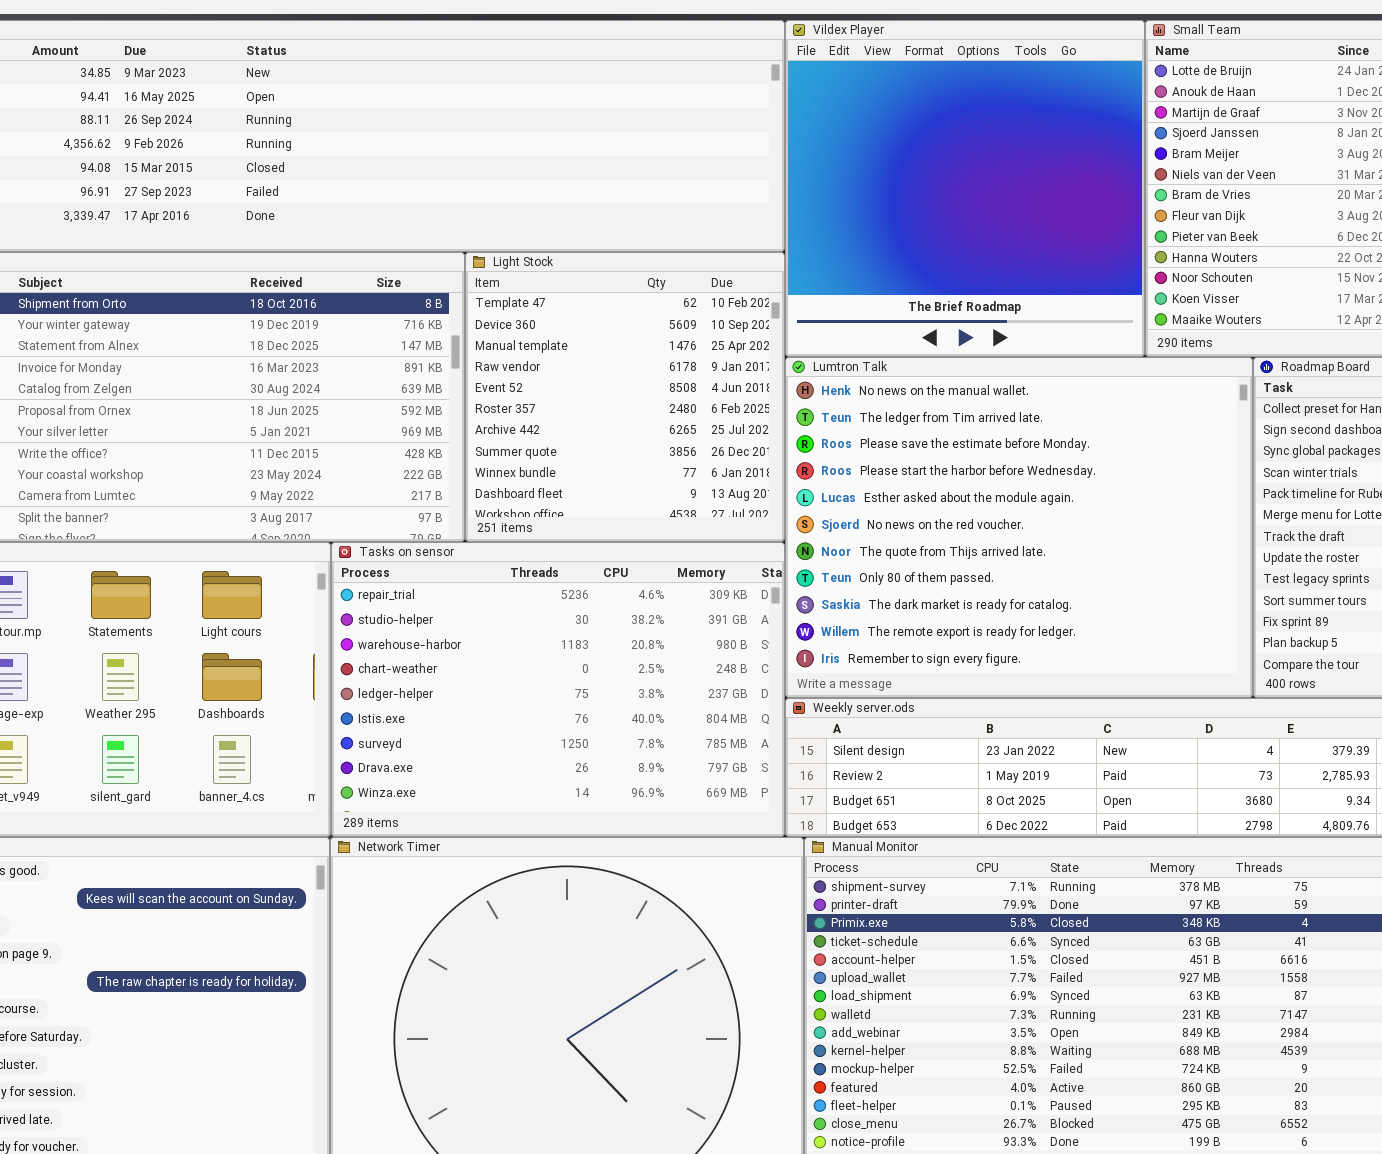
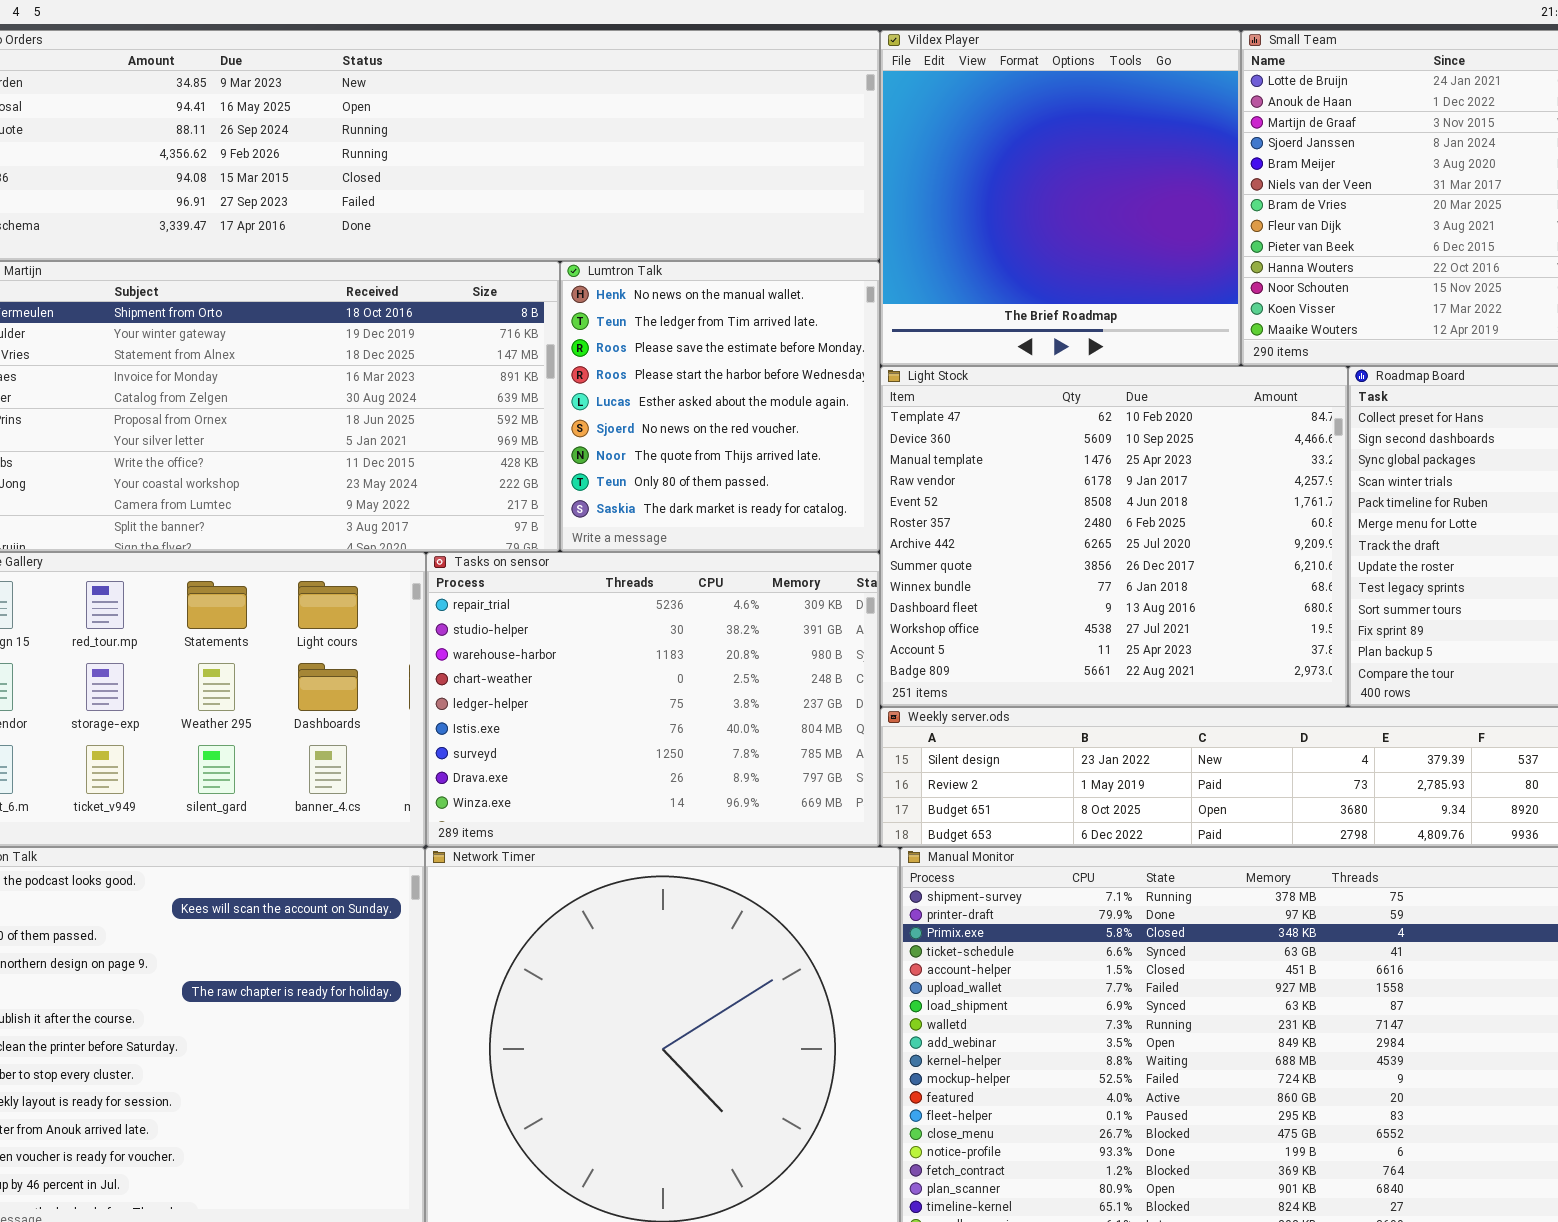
Light Stock: [465,252,785,542] -> [880,366,1348,707], moved, resized
Lumtron Talk: [785,357,1253,698] -> [560,261,880,552], moved, resized

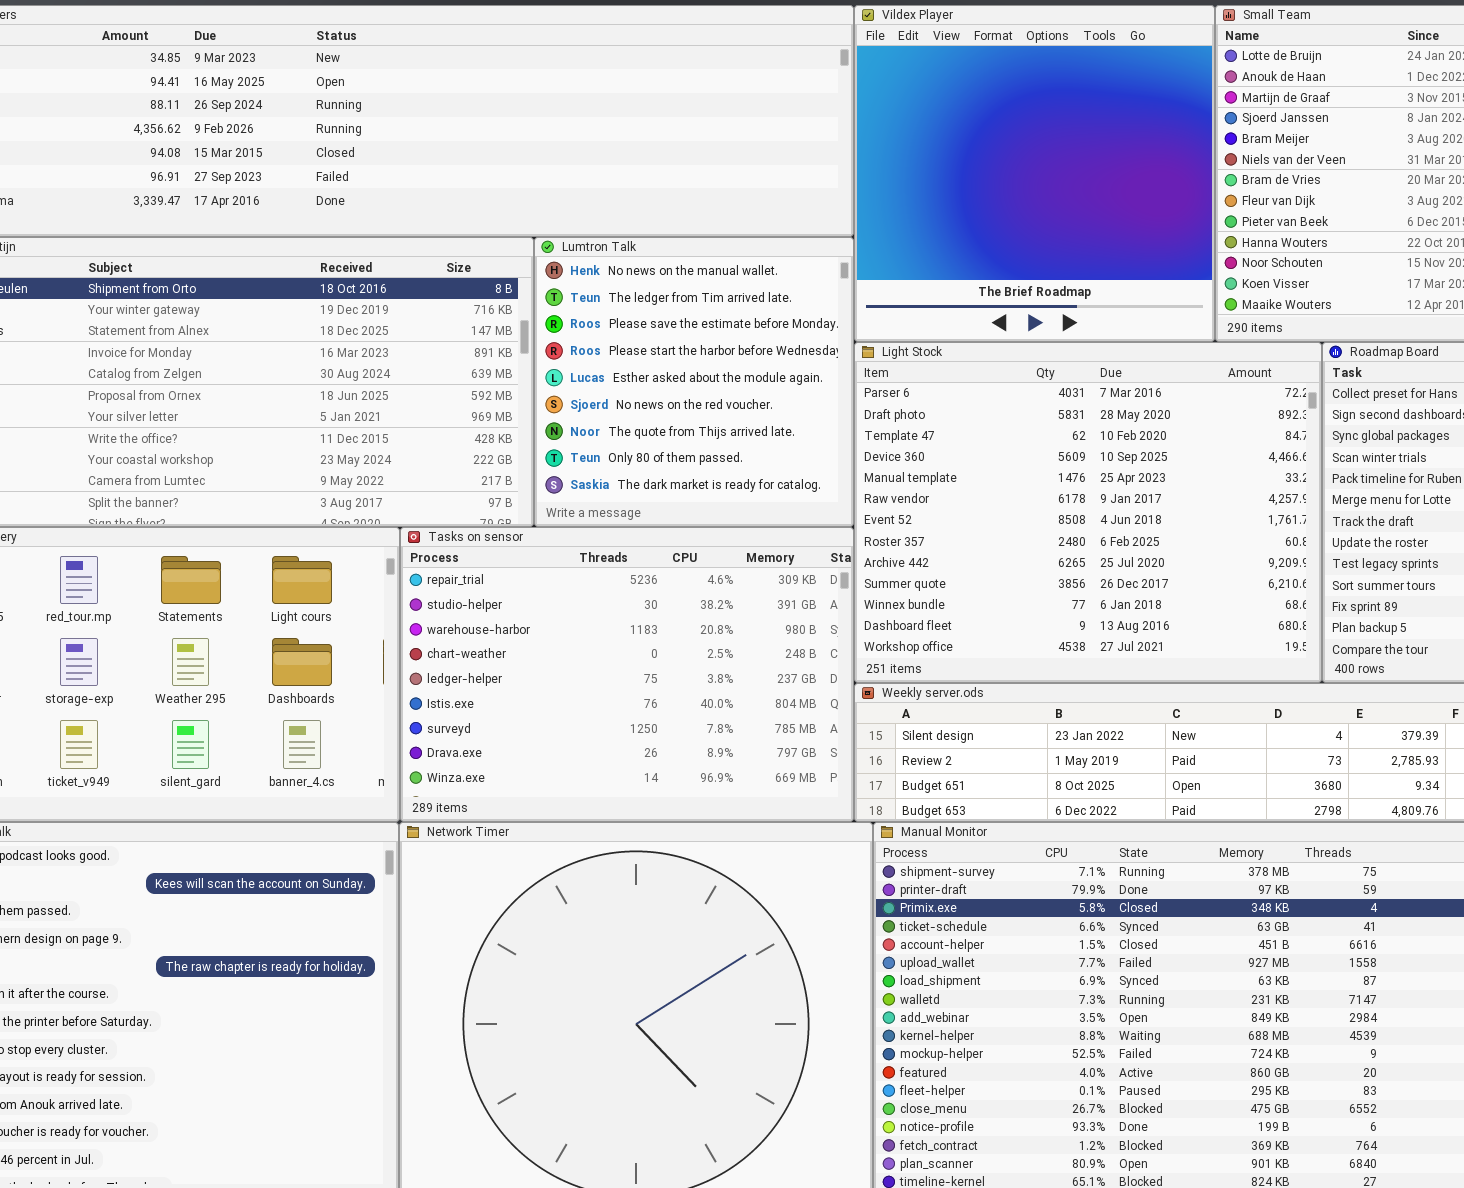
Light Stock: [880,366,1348,707] -> [854,342,1322,683], scrolled up 2 rows

